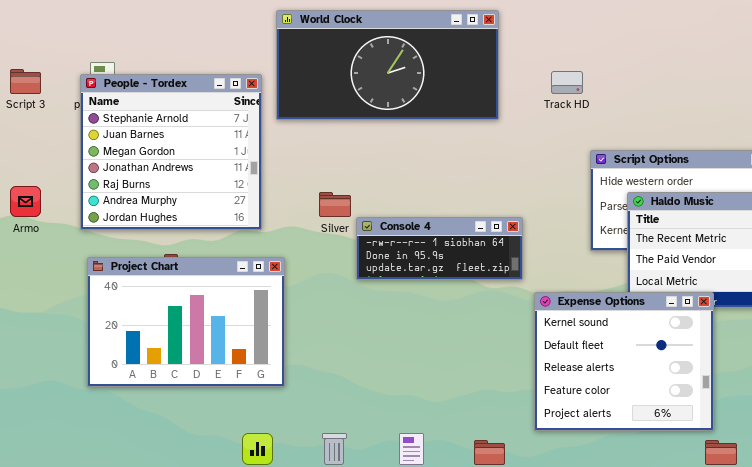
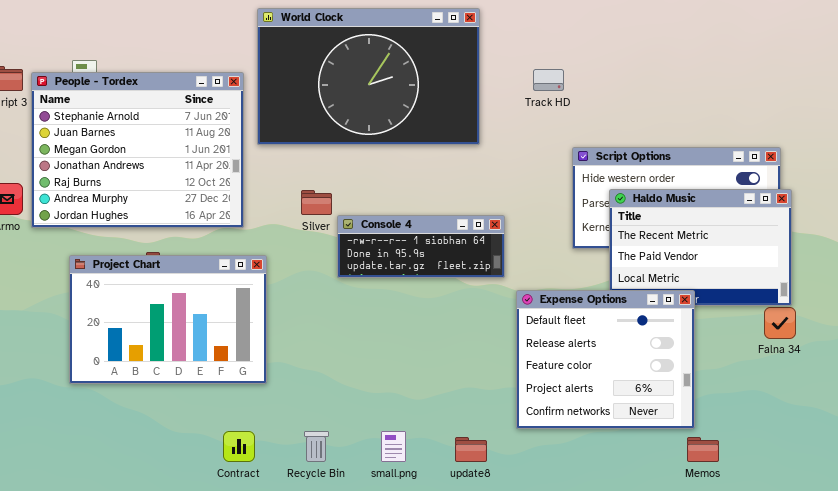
World Clock: [276,10,499,120] -> [257,8,480,145], resized
People - Tordex: [80,74,262,230] -> [31,72,244,228], resized
Expense Options: [534,292,714,431] -> [516,290,695,429], scrolled down 1 row

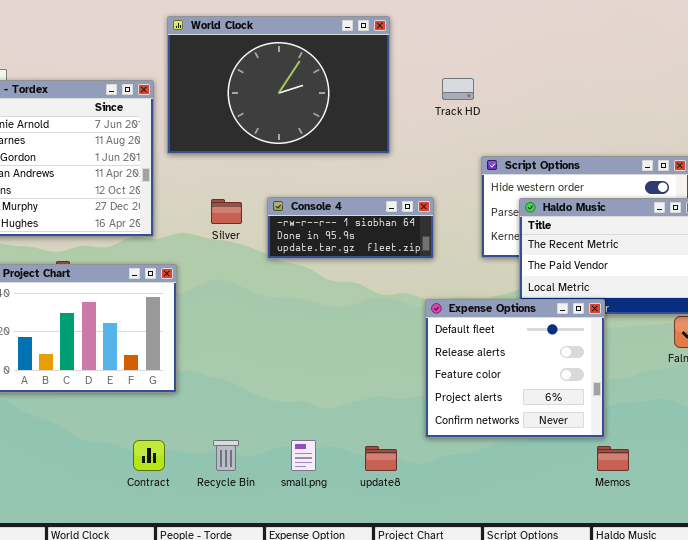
Console 4: [337,215,505,278] -> [267,197,434,259], moved

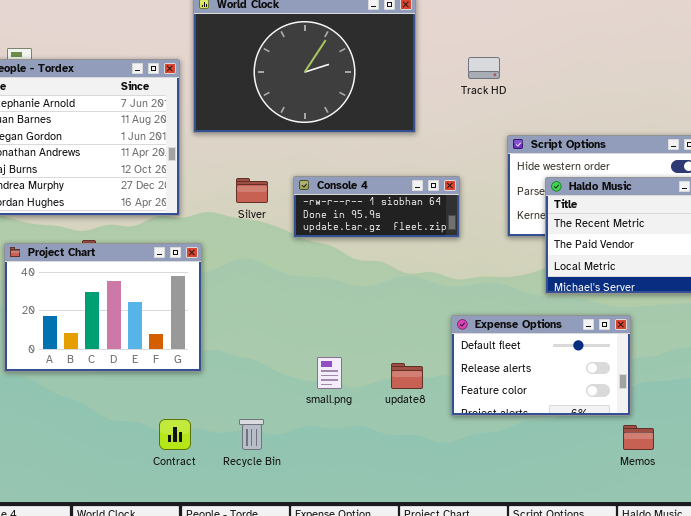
Expense Options: [425,299,605,438] -> [451,315,631,416], resized
small.png: [291,440,316,471] -> [317,357,342,389], moved
update8: [365,446,397,471] -> [391,363,423,389], moved

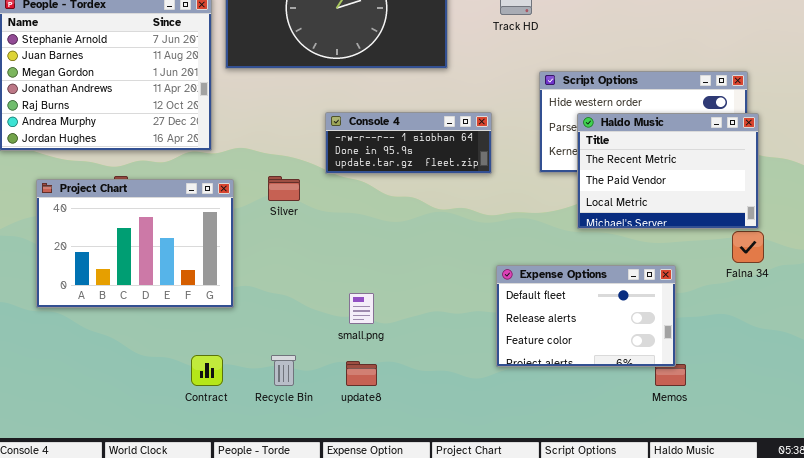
Silver: [236,178,268,203] -> [268,176,300,201], moved
Expense Options: [451,315,631,416] -> [496,265,676,367], moved
update8: [391,363,423,389] -> [346,361,377,386], moved

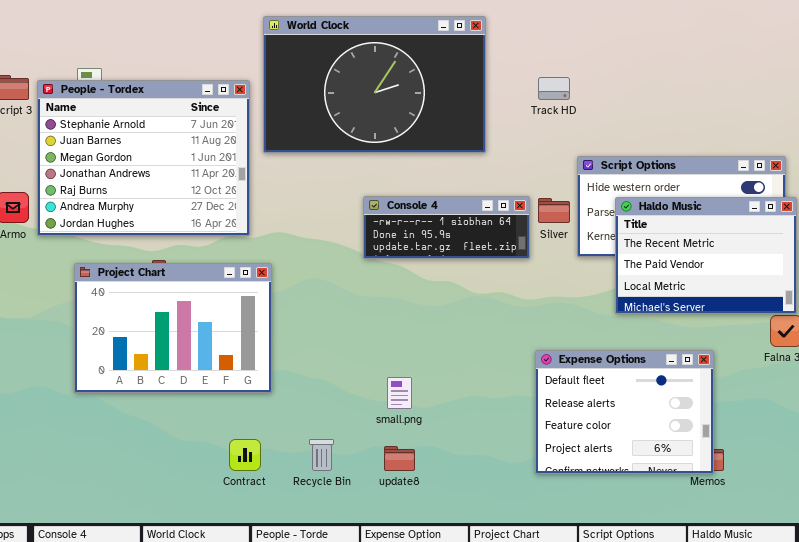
Silver: [268,176,300,201] -> [538,198,570,223], moved
Expense Options: [496,265,676,367] -> [535,350,714,474], resized

